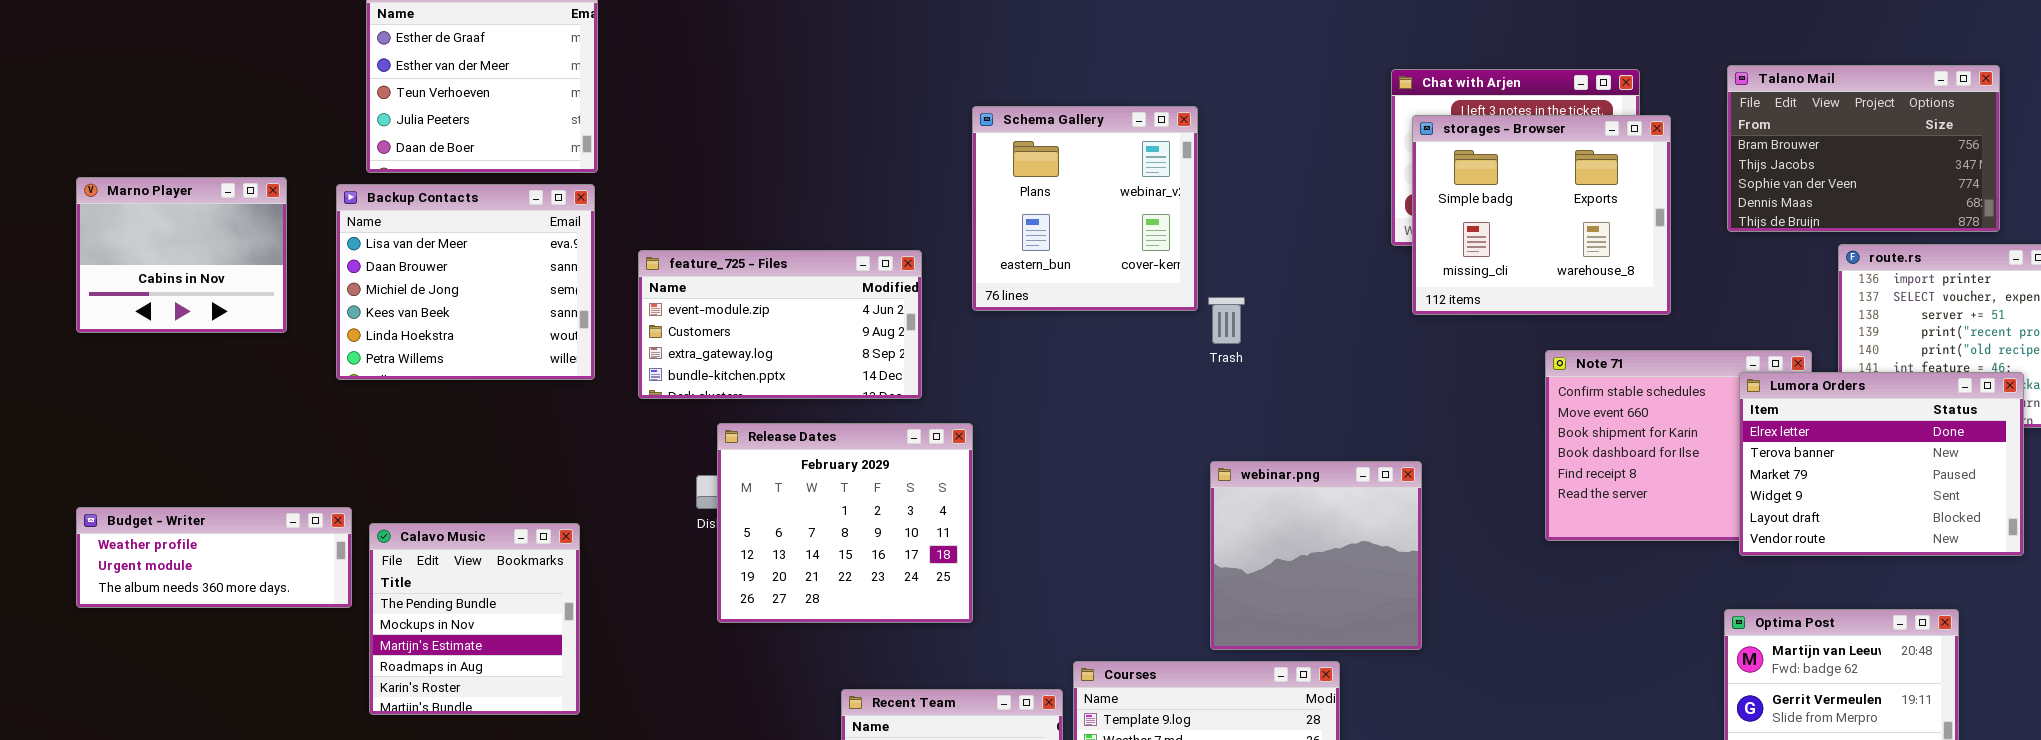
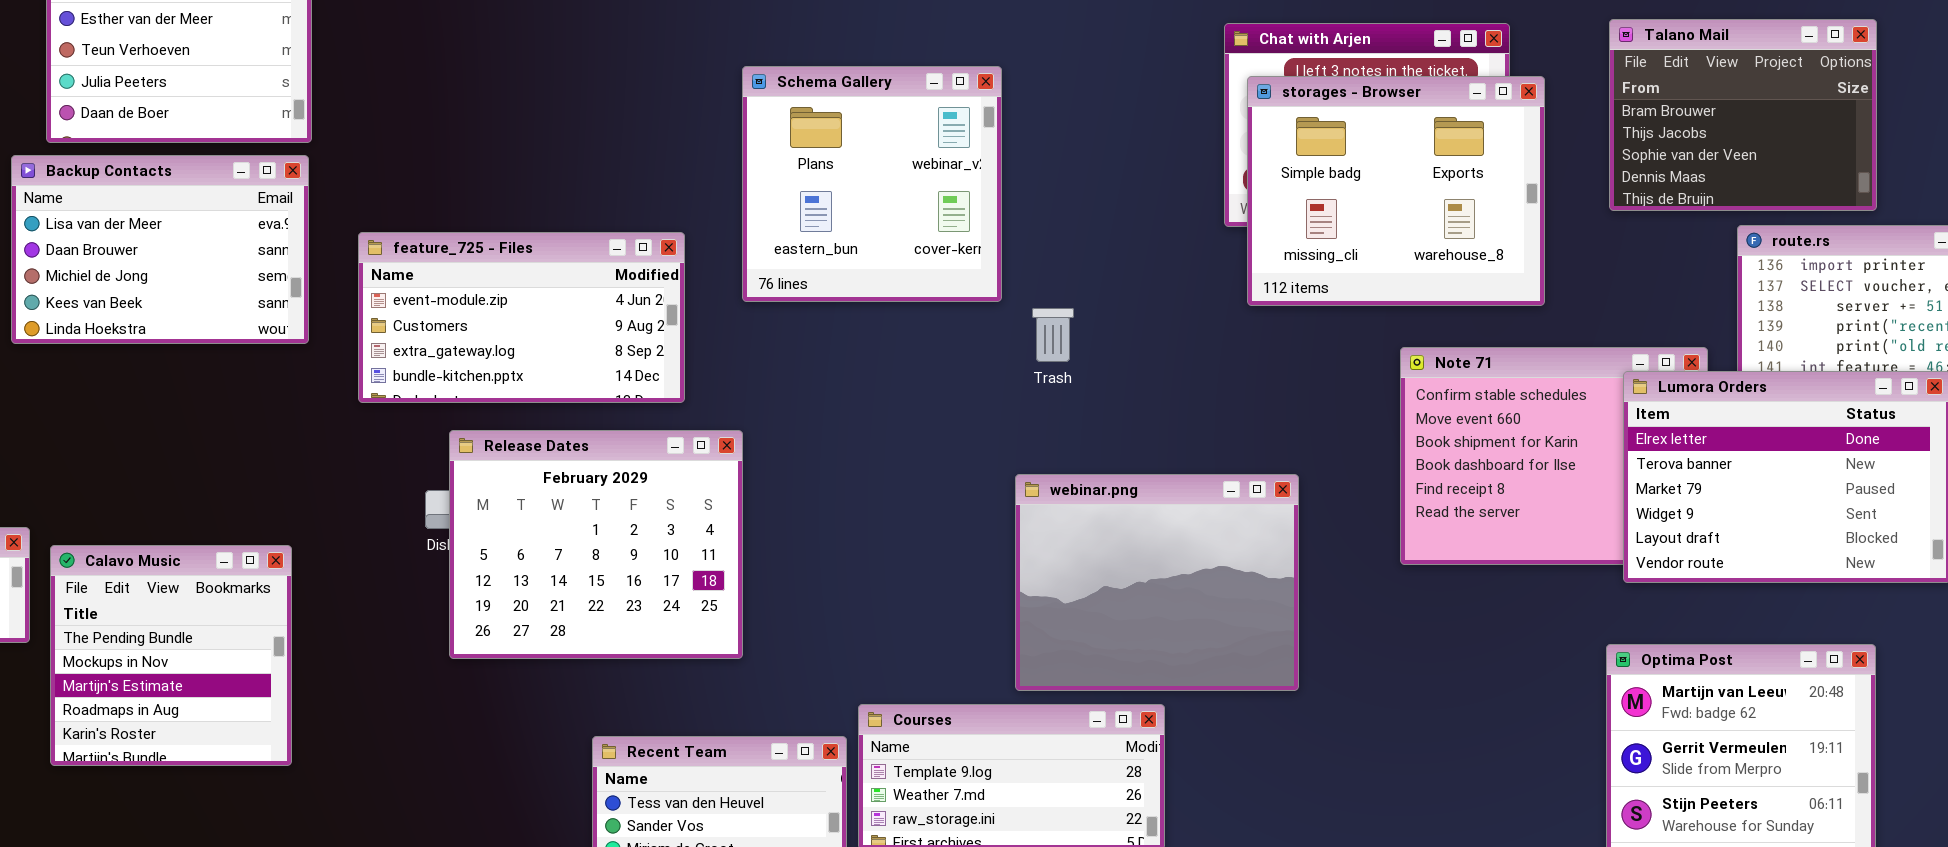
Talano Mail: [1727,65,2000,232] -> [1609,19,1877,211], resized
Backup Contacts: [336,184,595,380] -> [11,155,309,344], resized
Trash: [1208,297,1245,344] -> [1032,308,1074,362], moved
webinar.png: [1210,461,1422,650] -> [1015,474,1299,691], resized

